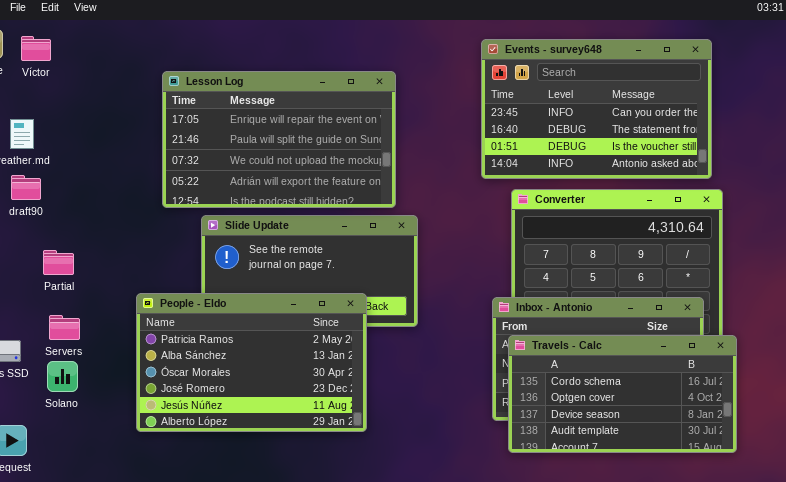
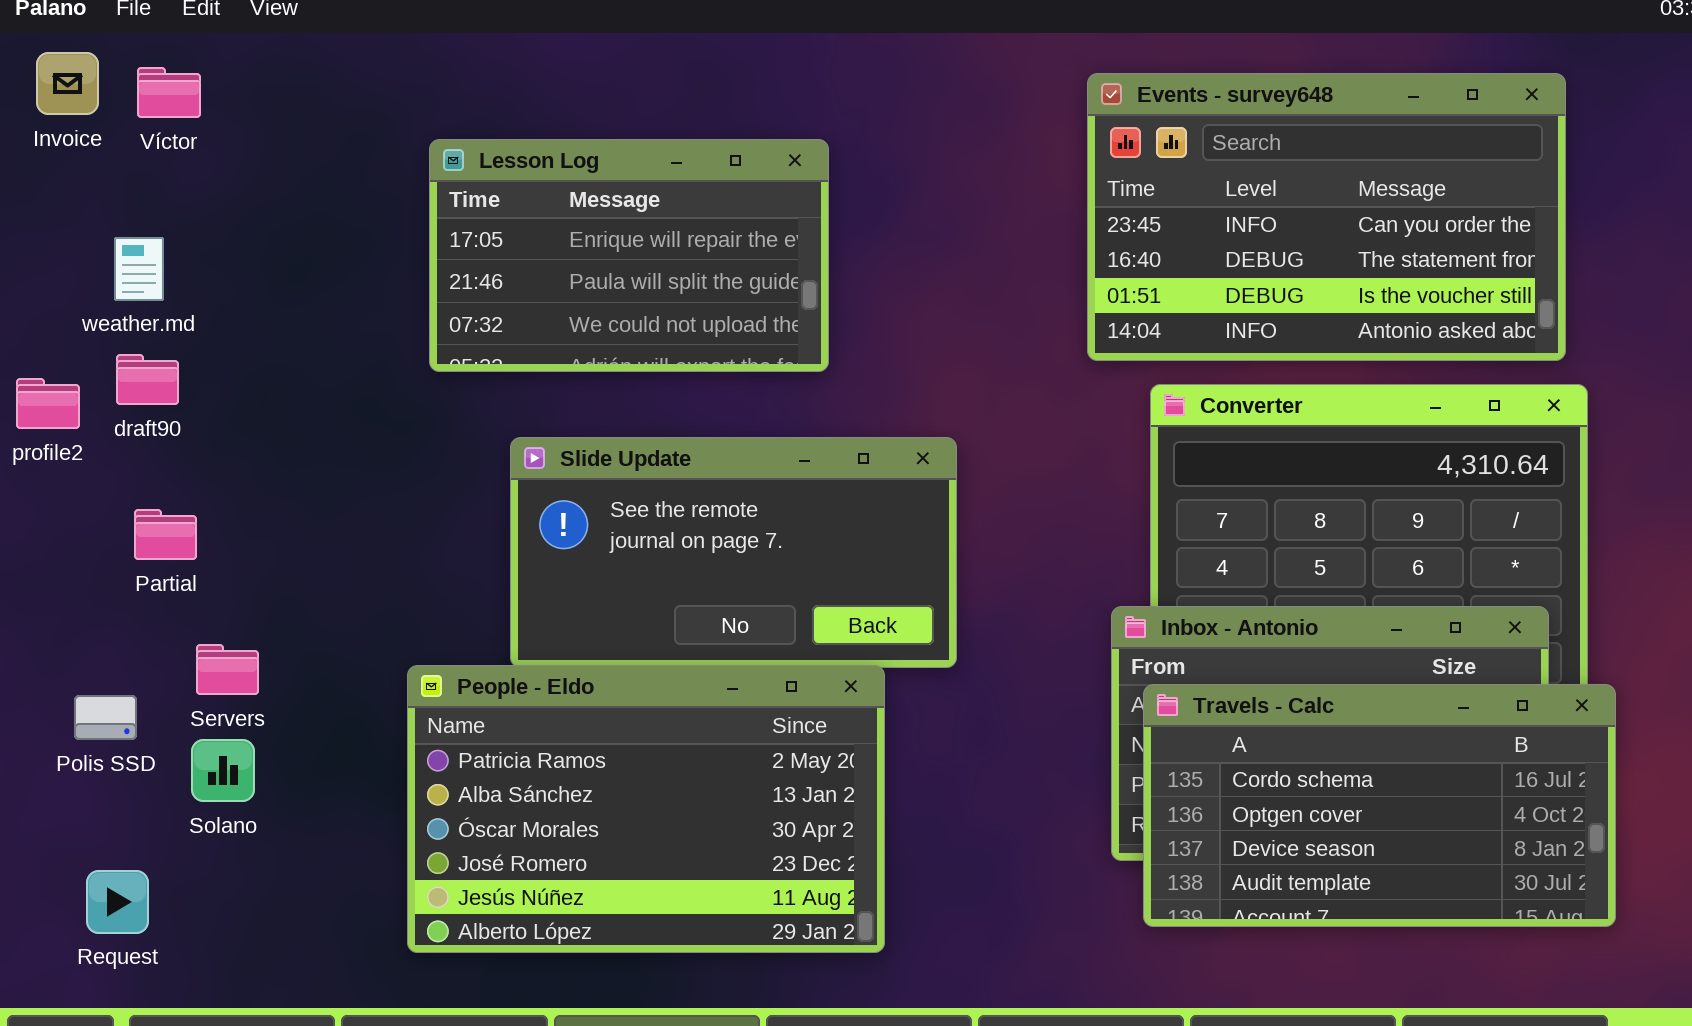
Lesson Log: [162,71,396,208] -> [429,139,829,372], resized
Partial: [43,250,74,275] -> [134,509,197,560], moved
People - Eldo: [136,293,367,432] -> [407,665,885,953], moved

